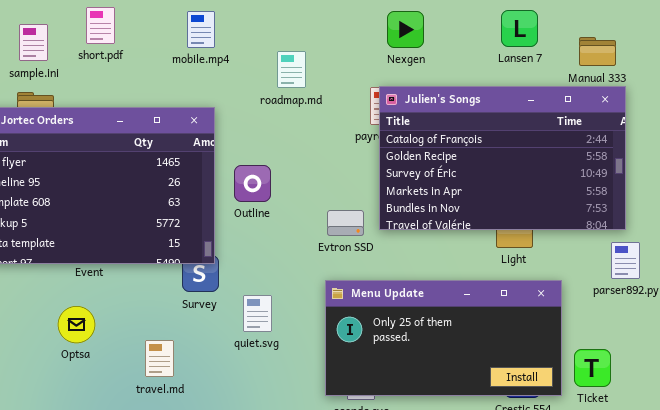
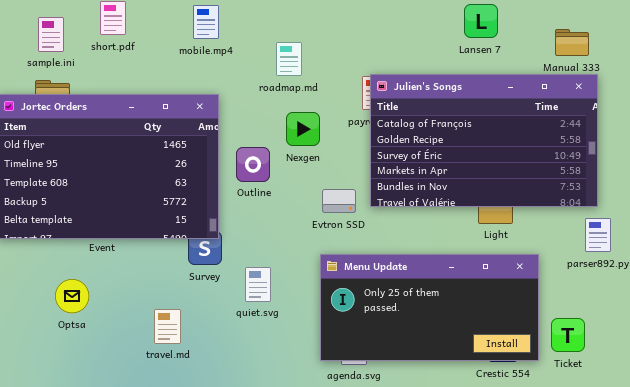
Lansen 7: [501,10,538,47] -> [464,4,498,38], moved
Nexgen: [387,11,424,48] -> [286,112,320,146], moved
Optsa: [58,306,95,343] -> [55,279,89,313], moved

